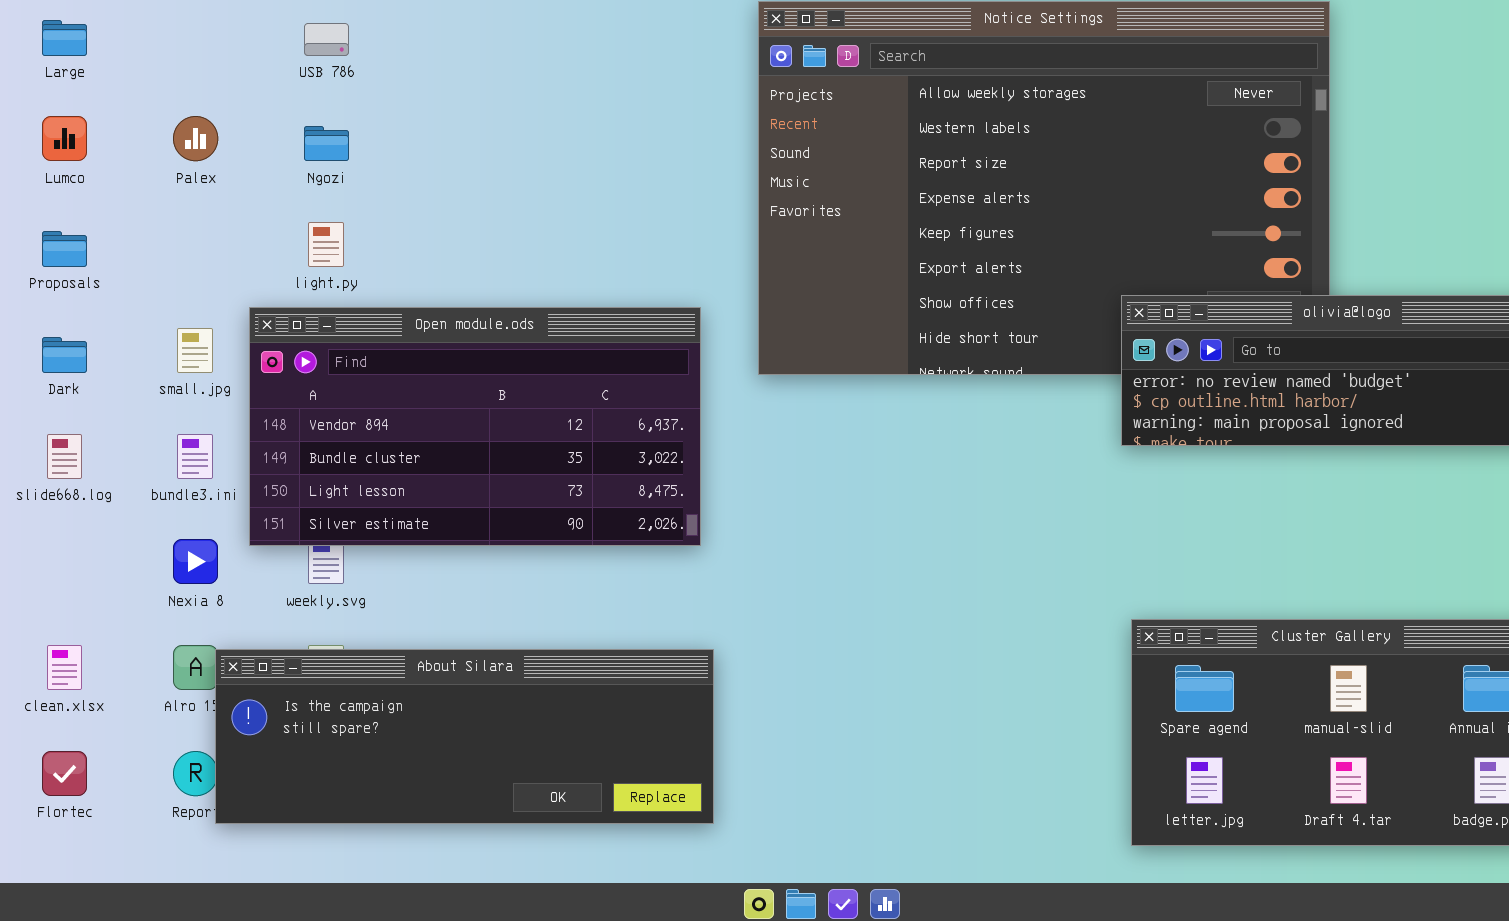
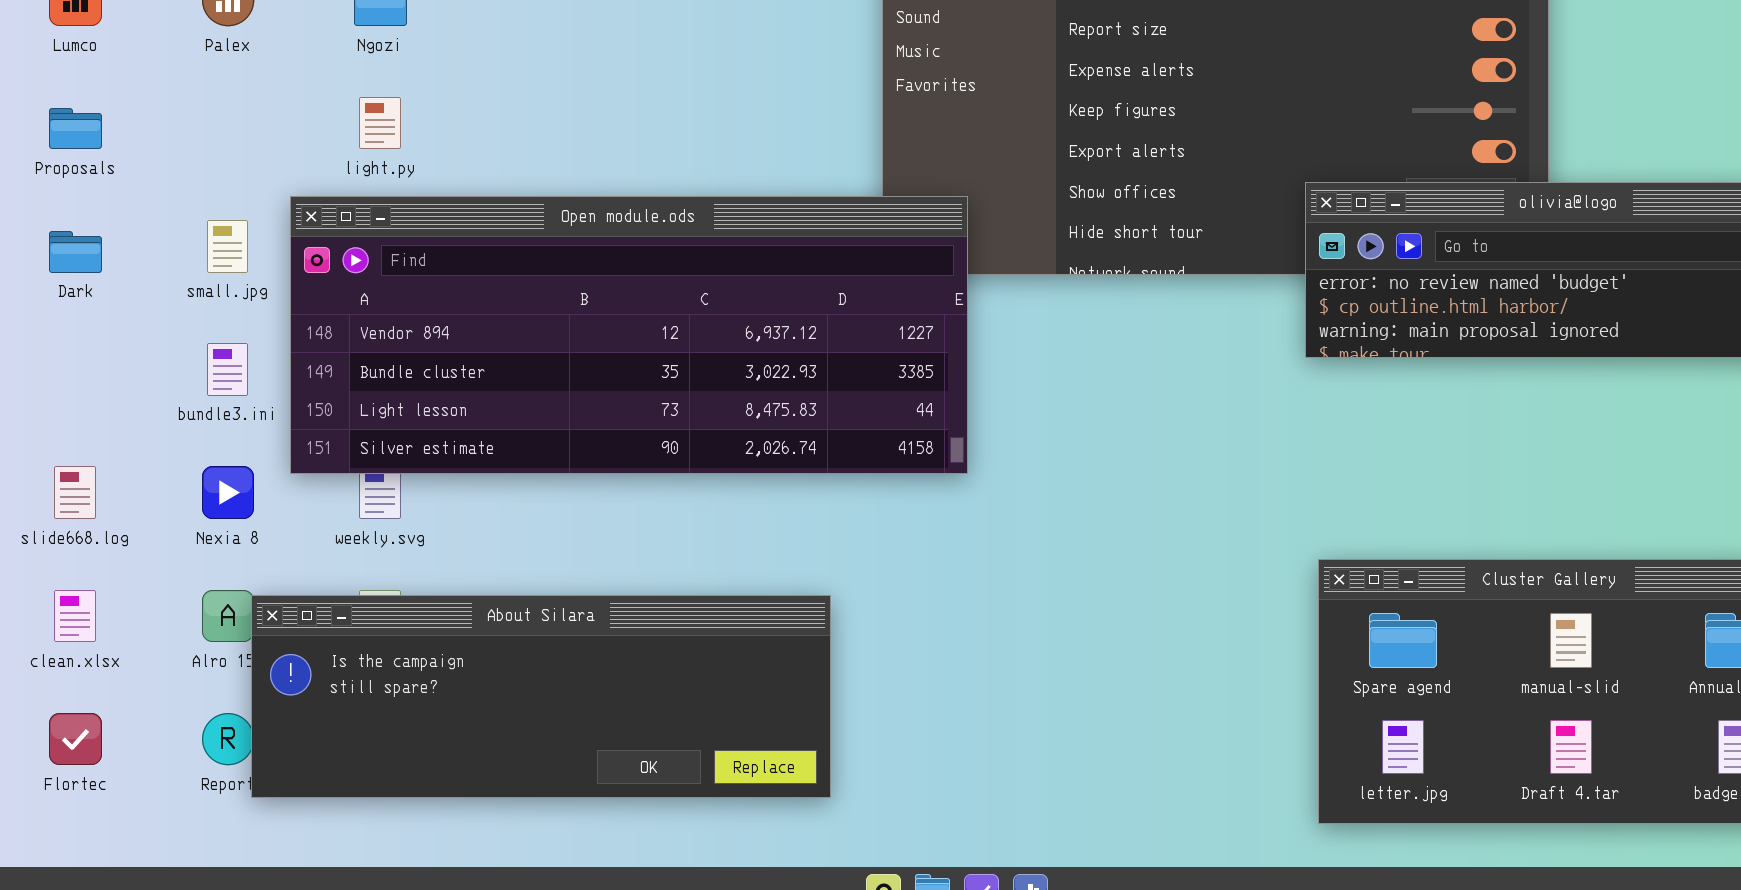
Open module.ods: [249,307,701,546] -> [290,196,968,474], resized
slide668.log: [47,434,82,479] -> [54,466,96,519], moved

